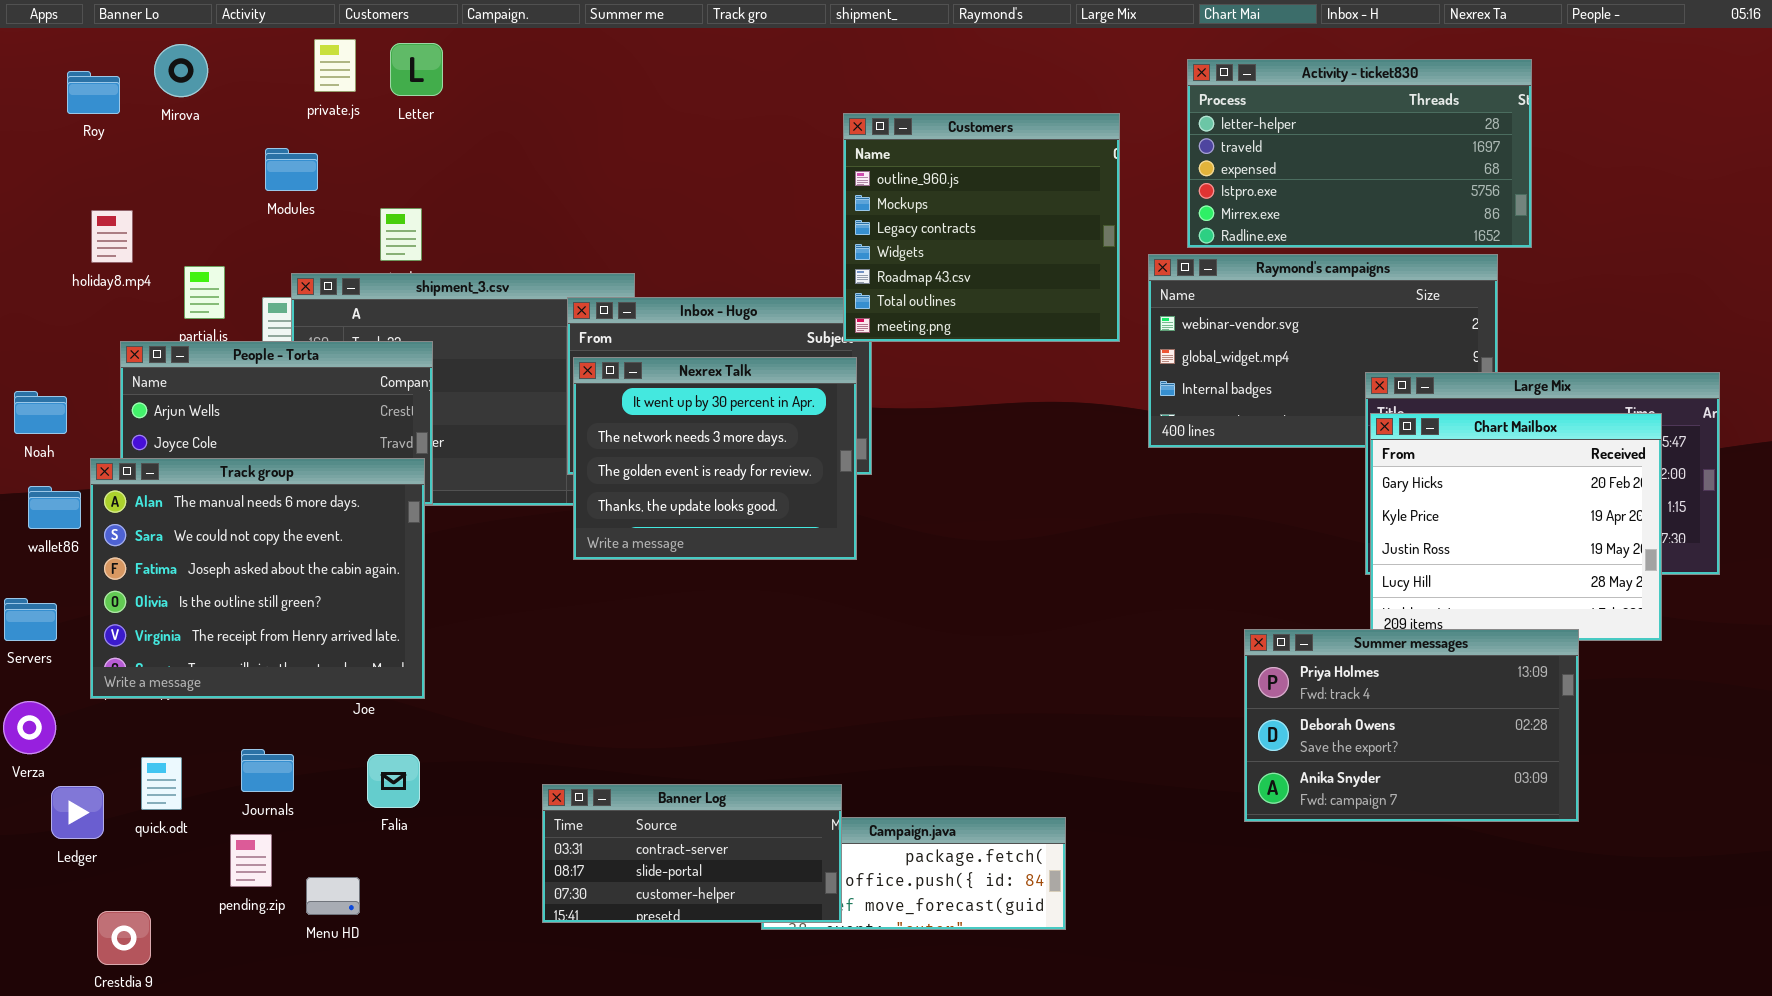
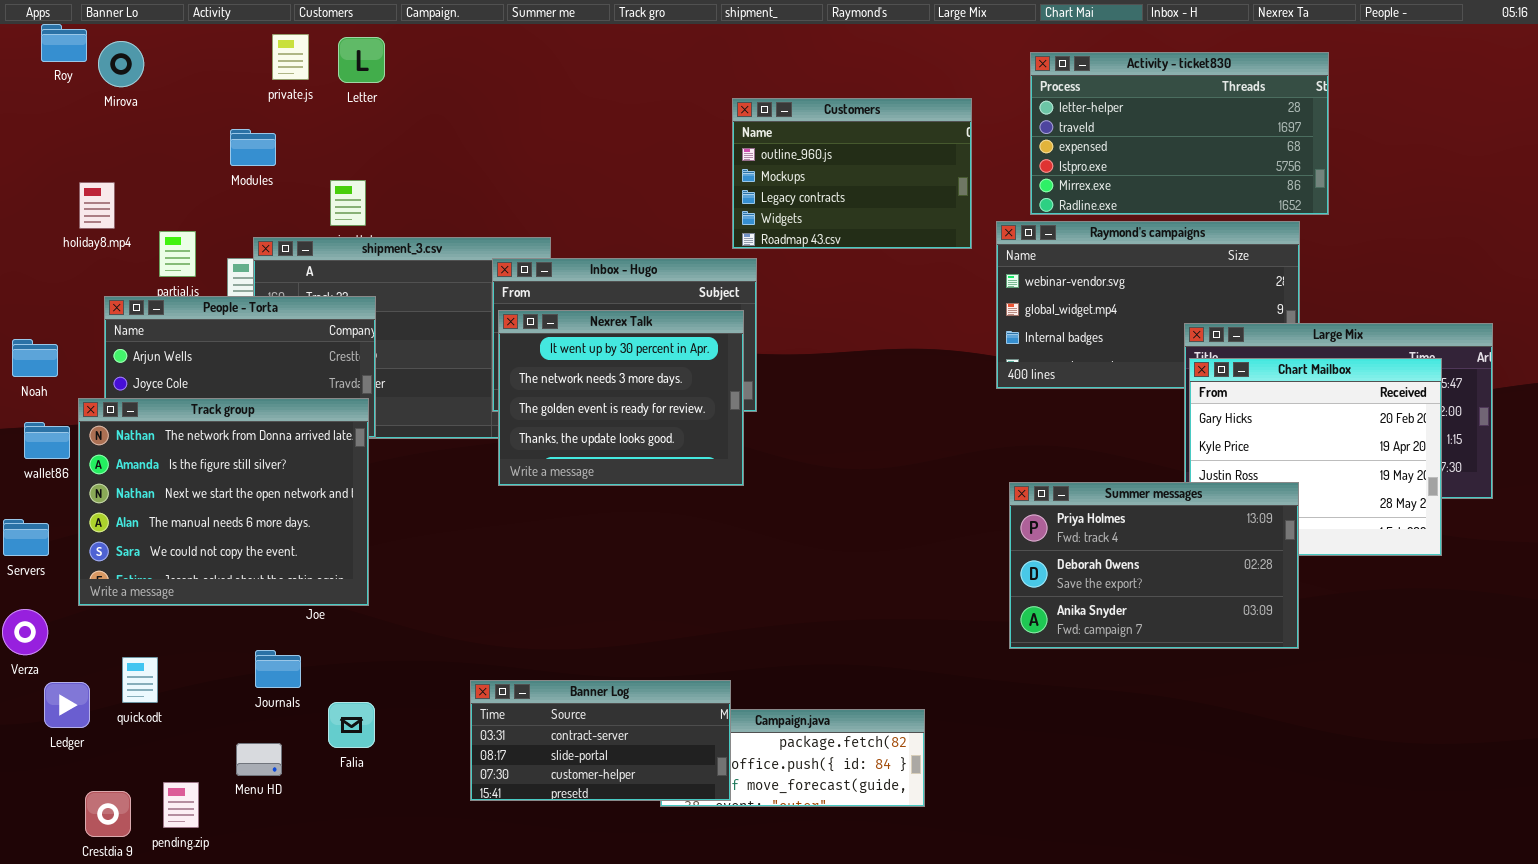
Mirova: [154,44,208,97] -> [98,41,144,87], moved
Roy: [67,71,120,114] -> [41,24,87,62], moved
Customers: [843,113,1120,342] -> [732,98,972,249], resized
Track group: [90,458,425,699] -> [78,398,369,606], scrolled up 3 rows
Summer messages: [1244,629,1579,822] -> [1009,482,1299,649], moved
Journals: [241,749,294,792] -> [255,650,301,688], moved
Falia: [367,754,420,808] -> [328,702,375,748], moved
pending.zip: [230,834,272,887] -> [163,782,199,828], moved
Menu HD: [306,877,360,915] -> [236,743,282,776], moved

